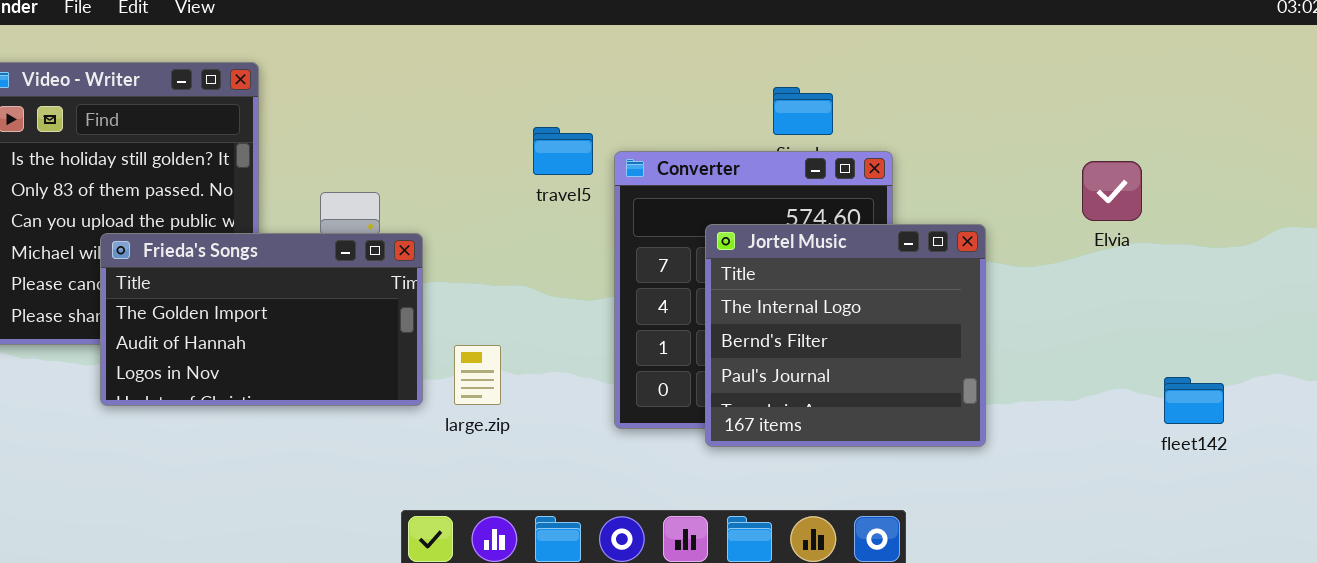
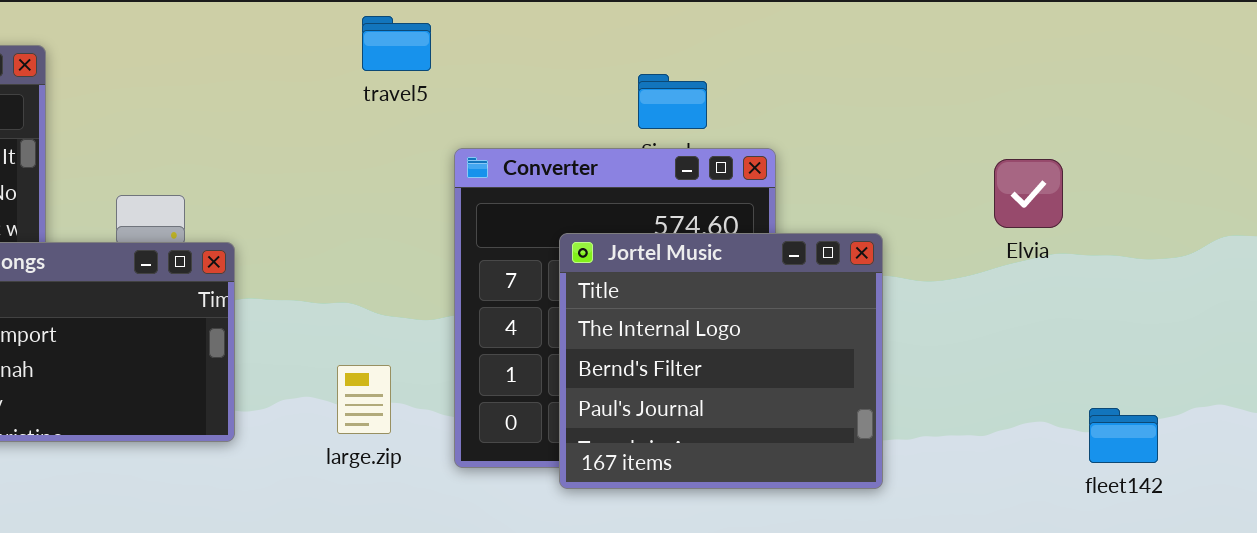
travel5: [533,127,593,175] -> [362,16,431,71], moved
large.zip: [454,345,501,405] -> [337,365,391,434], moved

